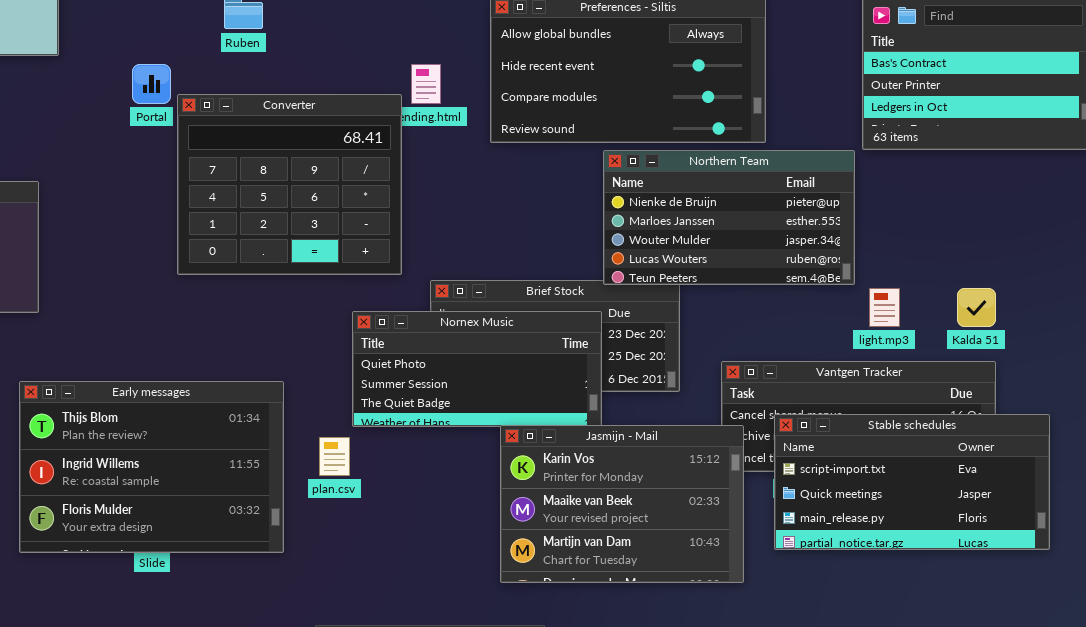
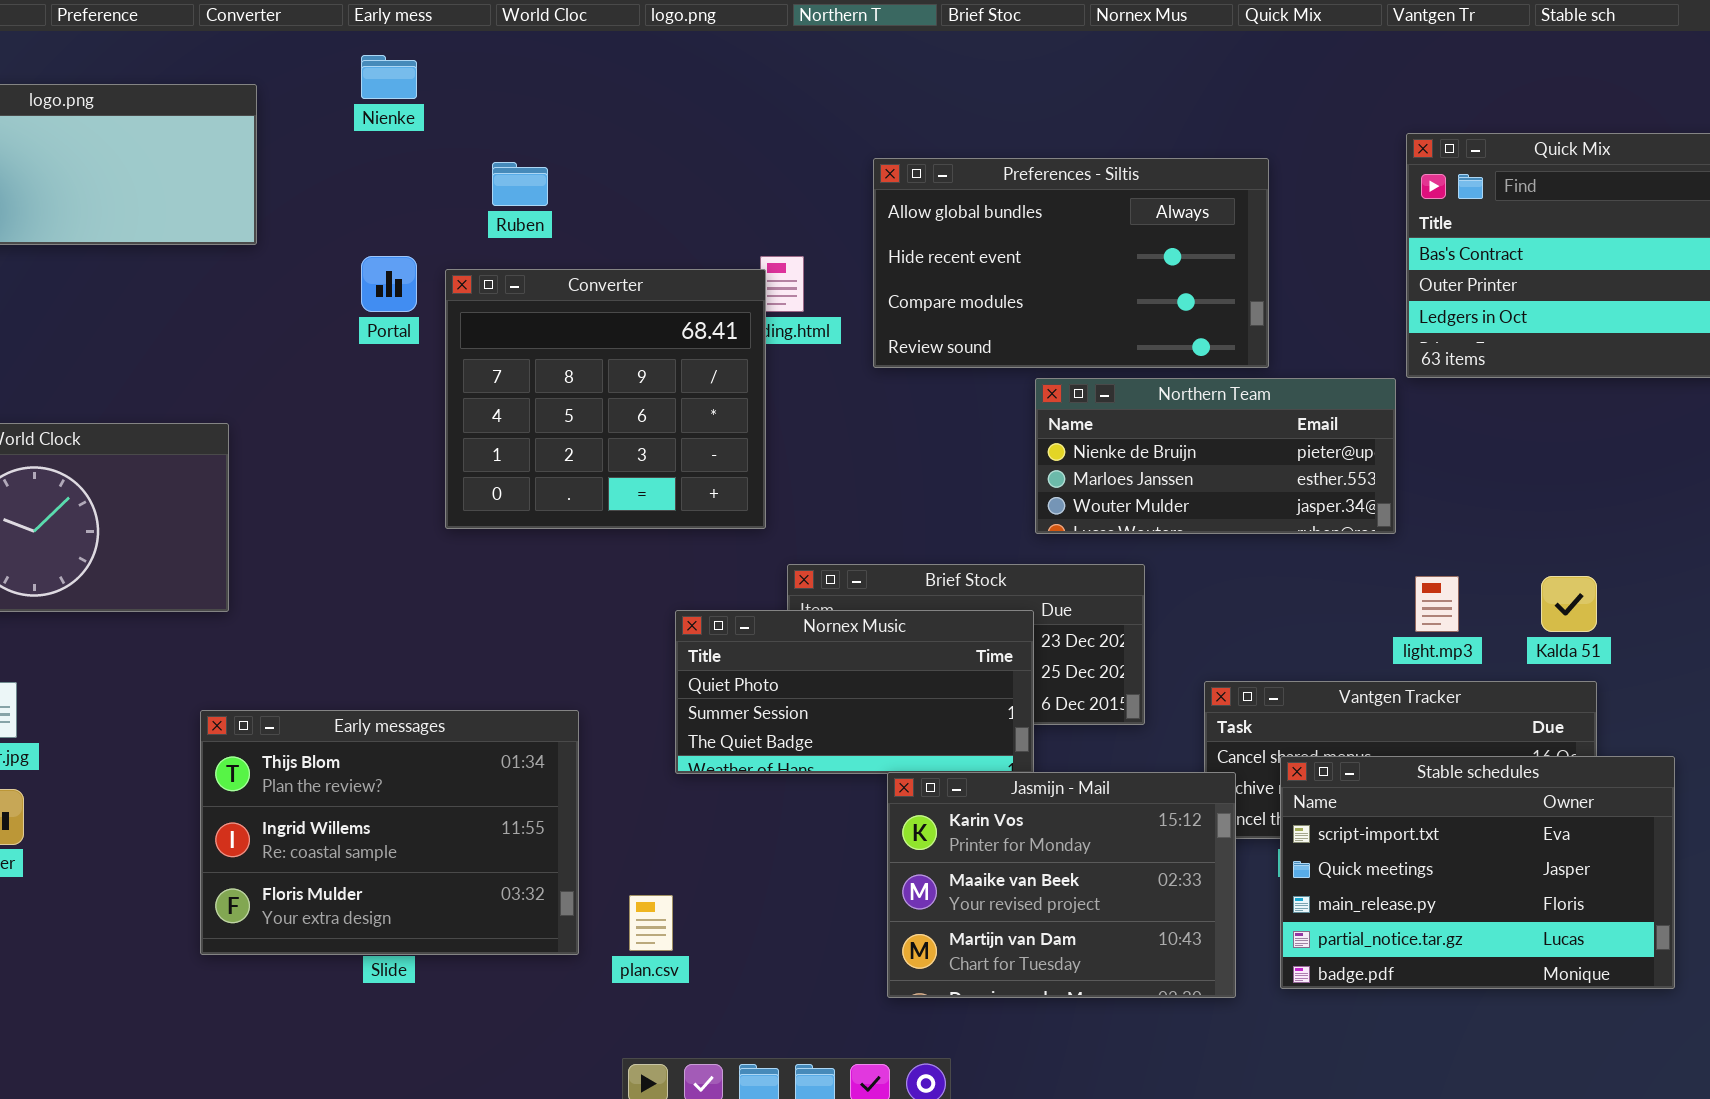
Converter: [177,94,402,275] -> [445,269,766,529], moved
Northern Team: [603,150,855,285] -> [1035,378,1396,534], resized
Stable schedules: [774,414,1050,550] -> [1280,756,1675,989], resized
plan.csv: [319,437,350,476] -> [629,895,673,951], moved

